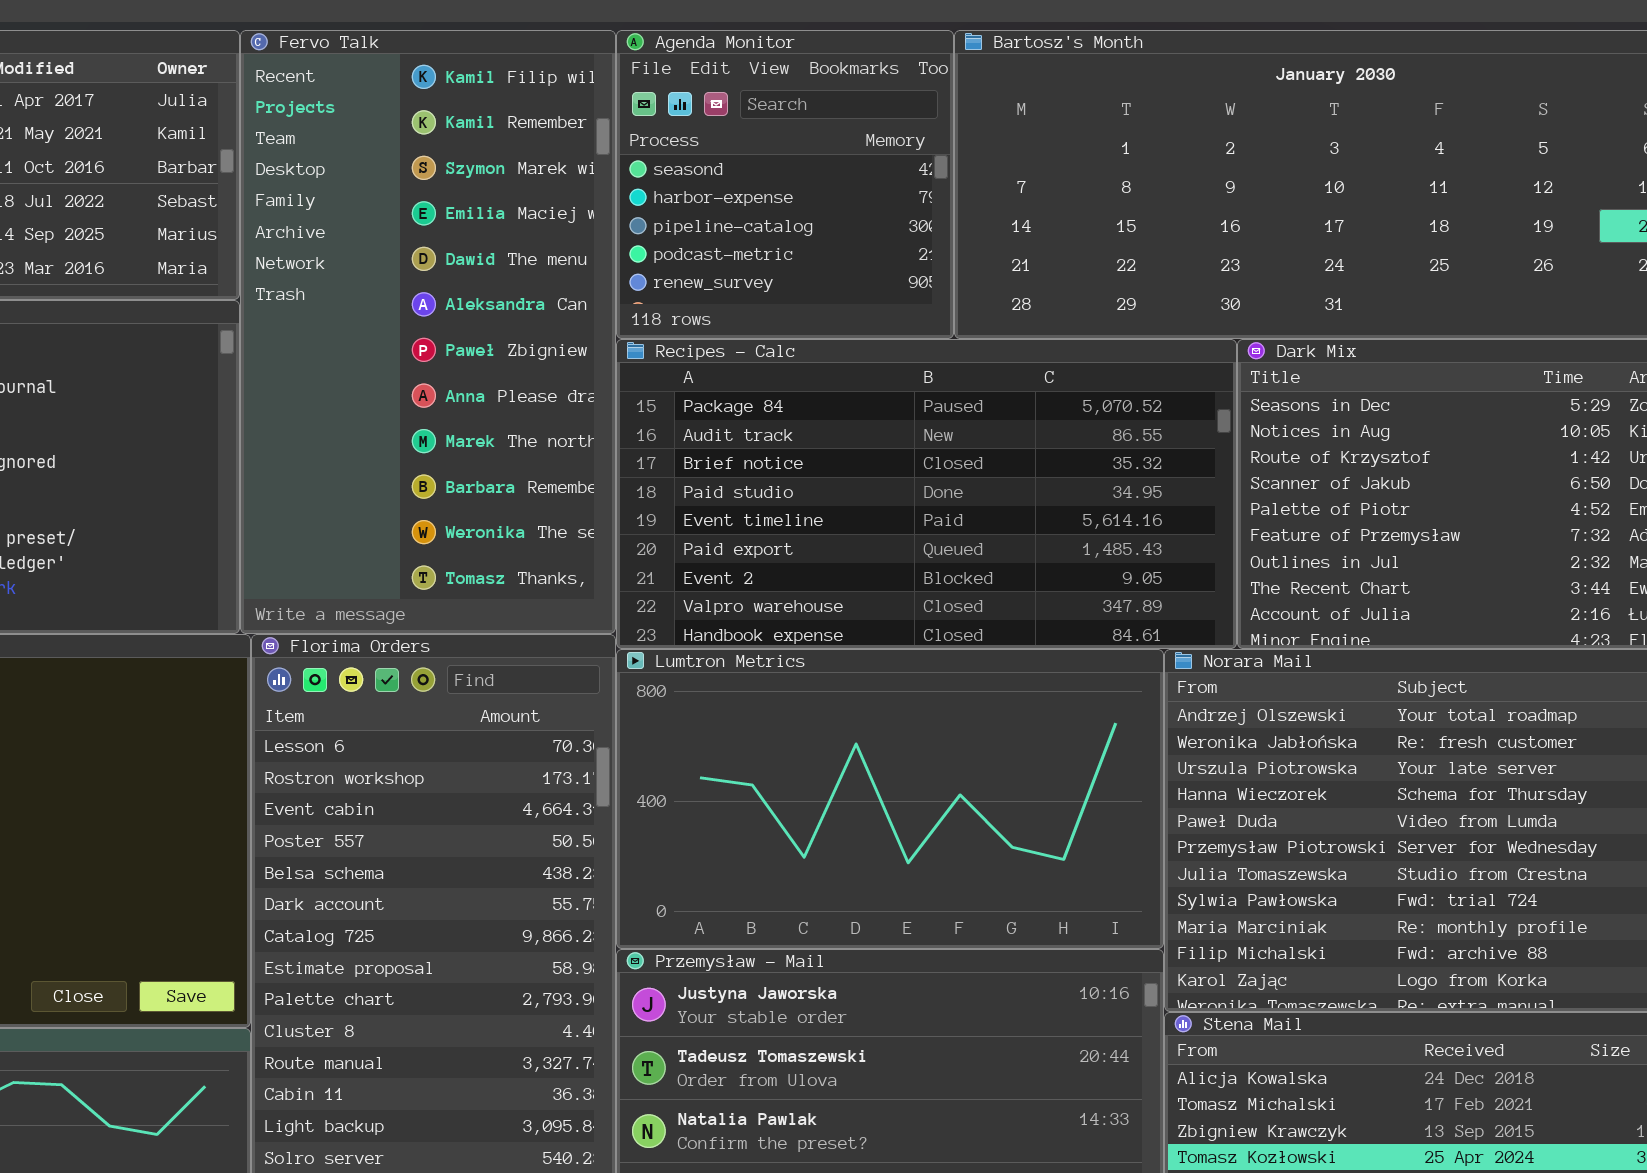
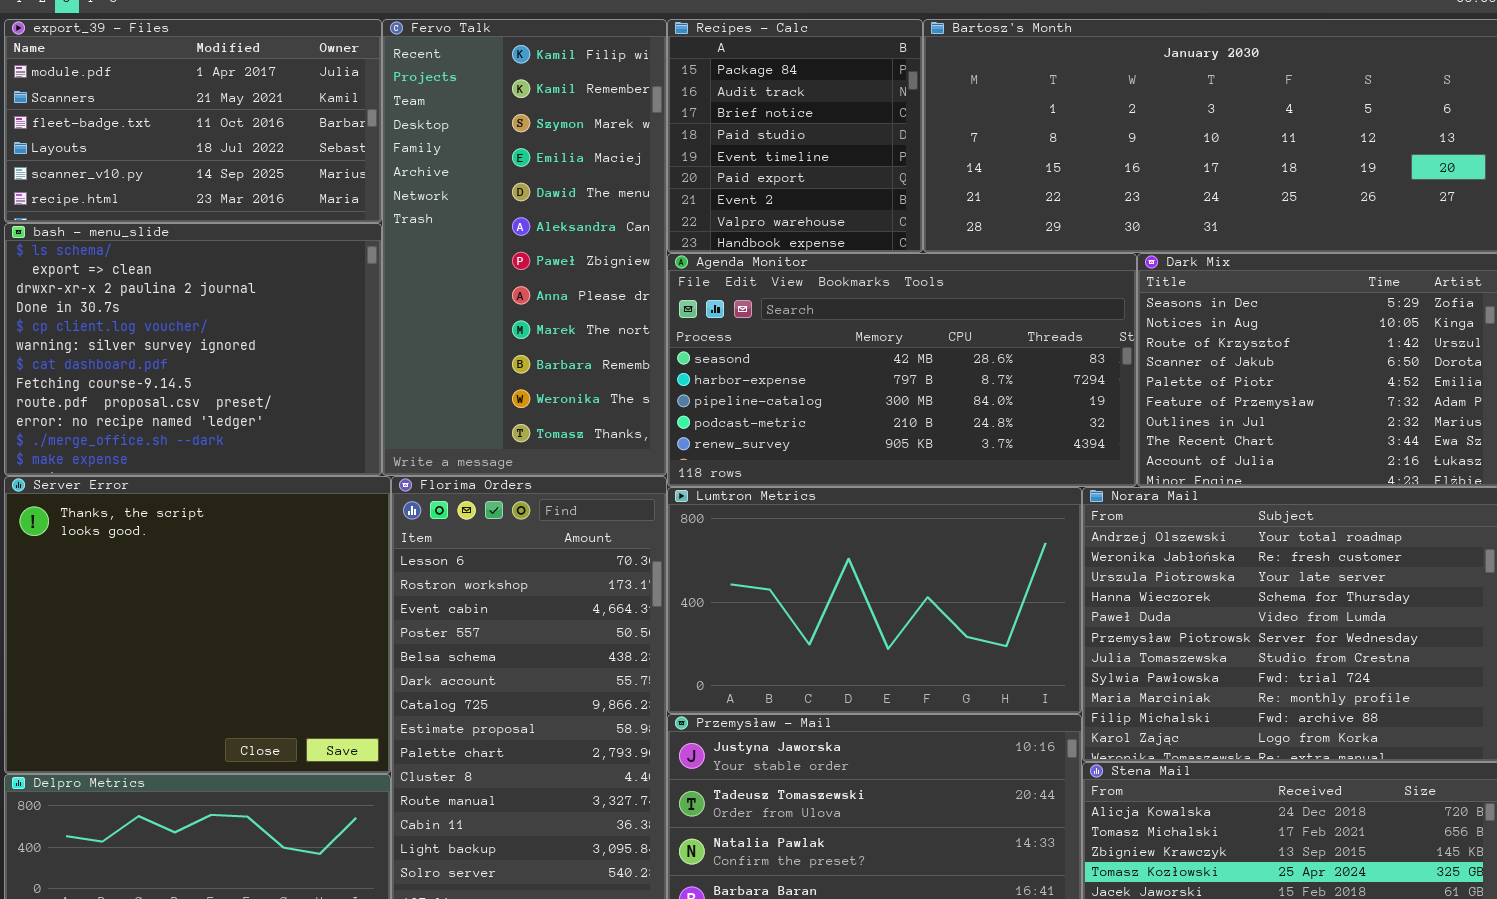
Agenda Monitor: [616,30,954,339] -> [667,253,1137,487], moved, resized
Recipes - Calc: [616,339,1237,649] -> [667,19,923,253], moved, resized

